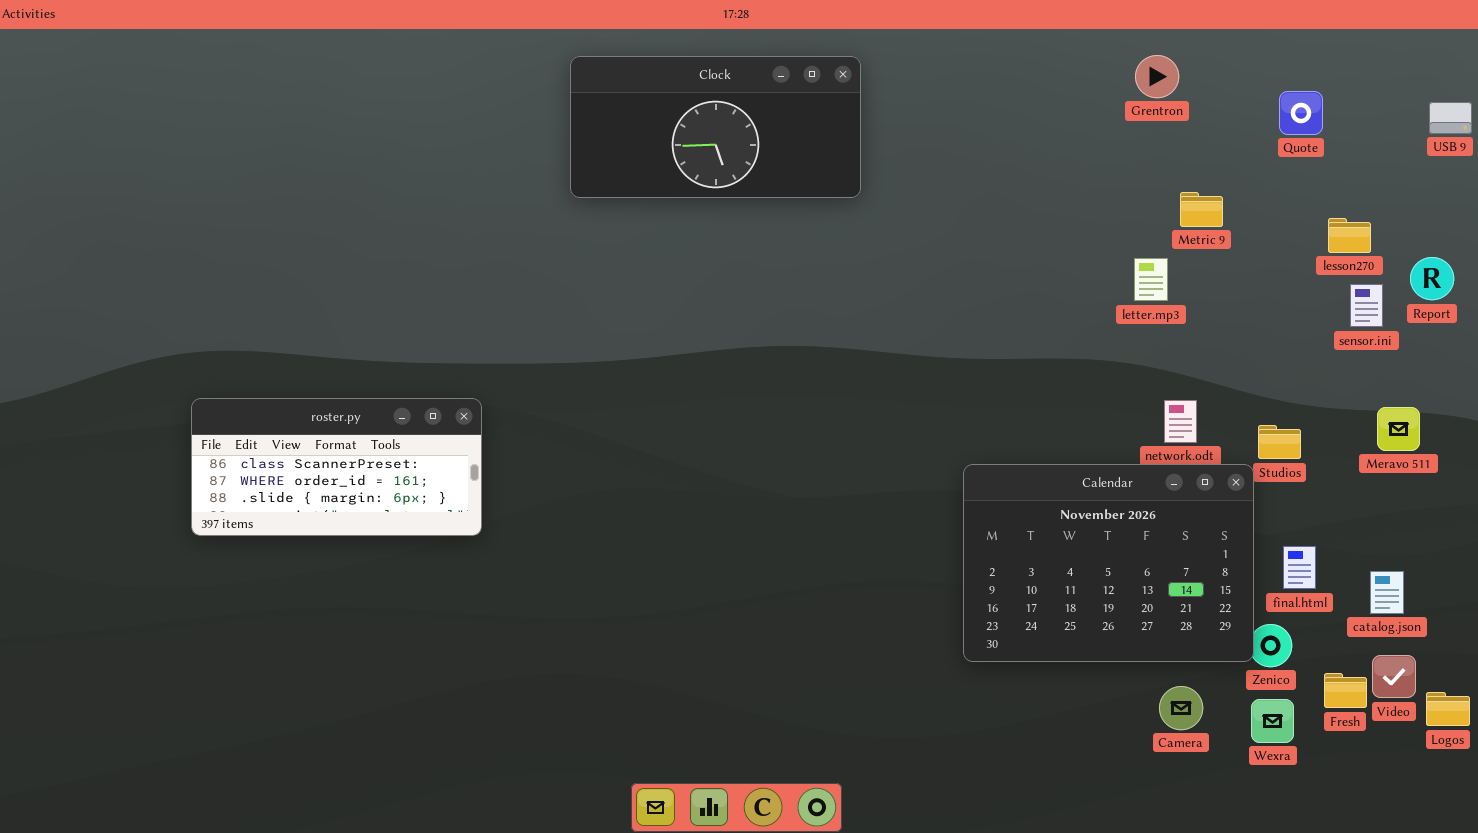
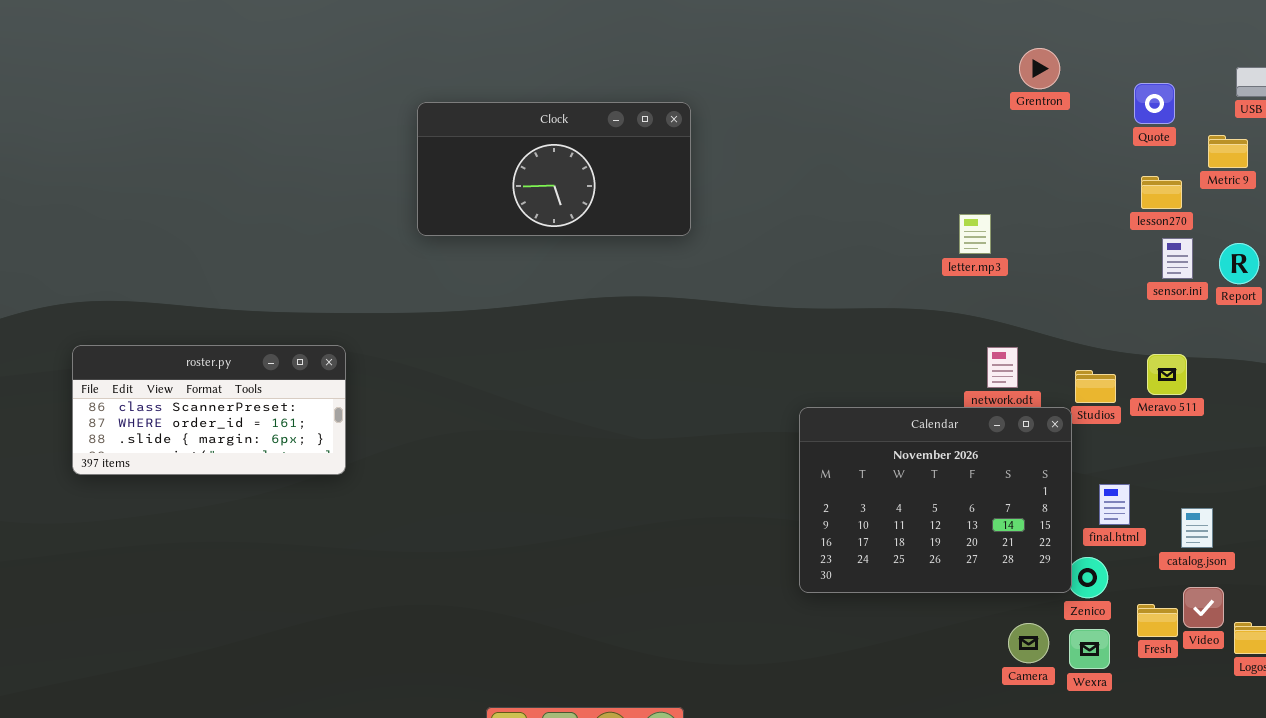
Grentron: [1135,55,1179,98] -> [1019,48,1060,89], moved
Clock: [570,56,861,198] -> [417,102,691,236], moved
Quote: [1279,91,1323,135] -> [1134,83,1175,124], moved
Metric 9: [1180,192,1223,227] -> [1208,135,1248,168], moved
Report: [1410,257,1454,300] -> [1219,243,1259,284], moved
Meravo 511: [1377,407,1420,451] -> [1147,354,1187,395], moved
Camera: [1159,686,1203,730] -> [1008,623,1049,663], moved

